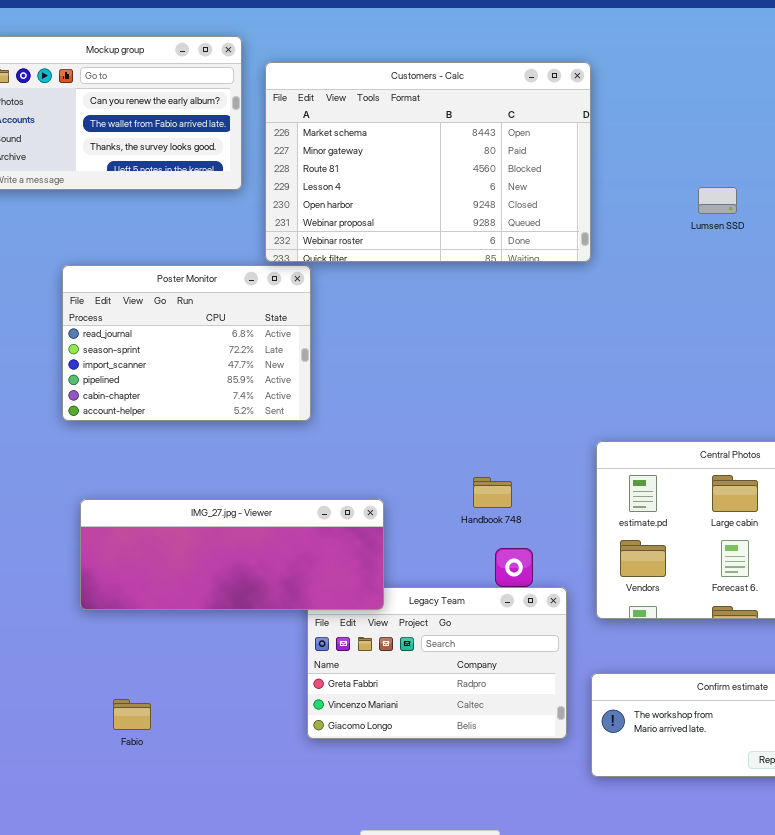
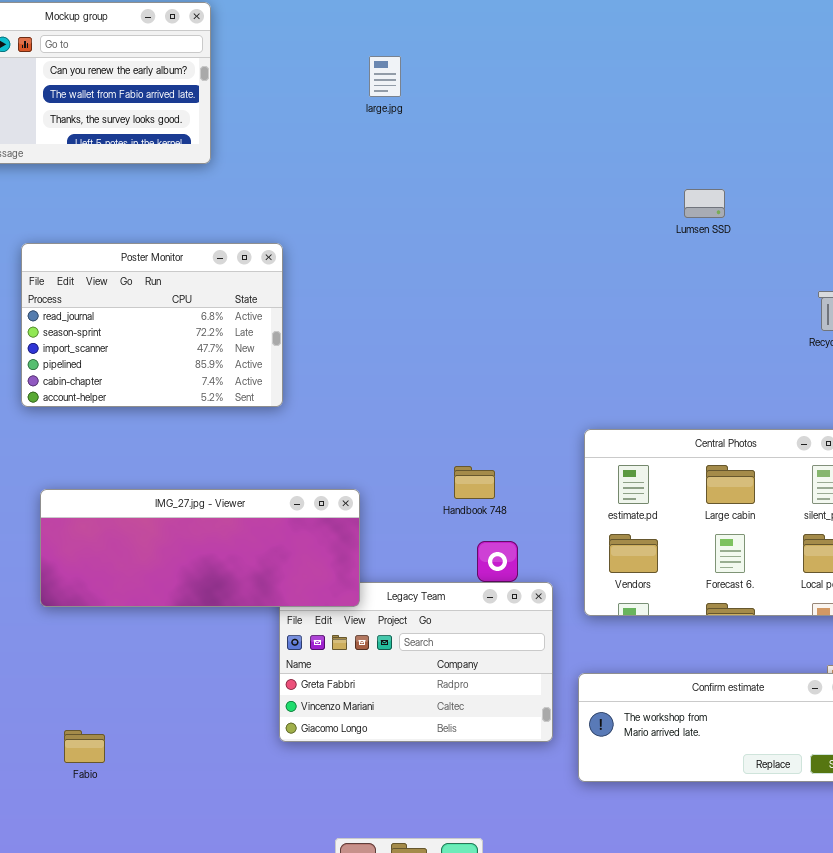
Customers - Calc: [265,62,591,262] -> none, closed
Lumsen SSD: [698,187,737,214] -> [684,189,725,218], moved
Fabio: [113,699,151,730] -> [64,730,105,763], moved

